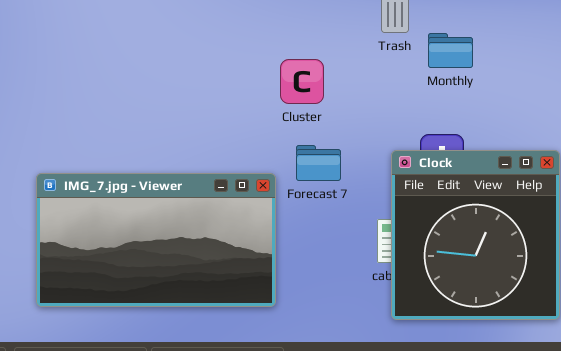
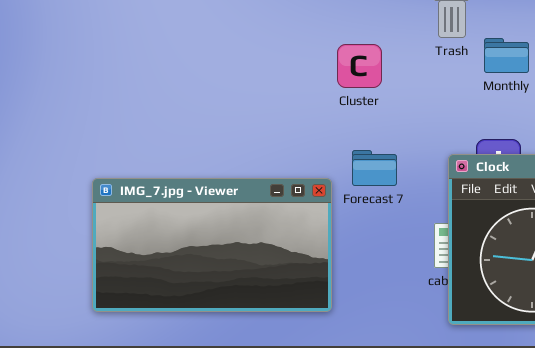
Cluster: [280,59,324,104] -> [337,44,382,88], moved

